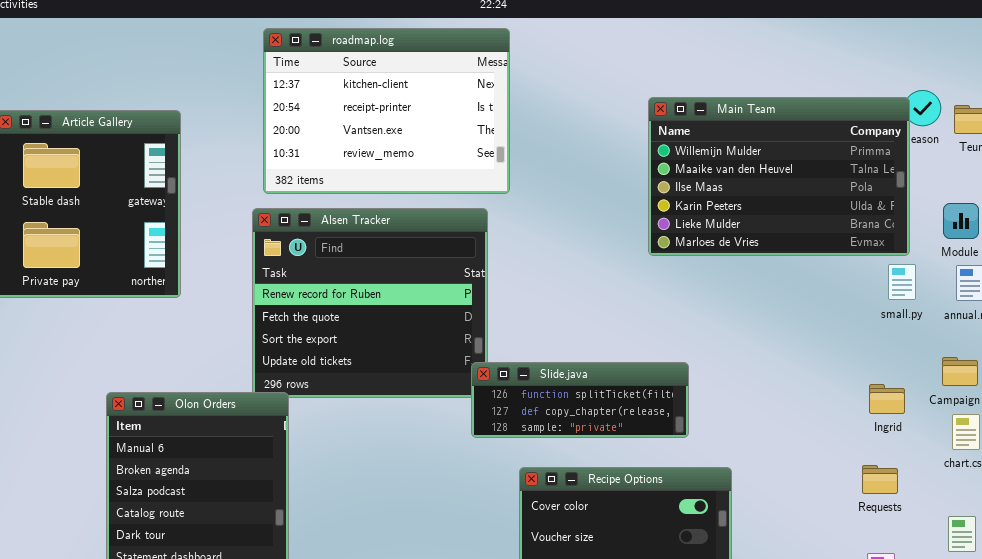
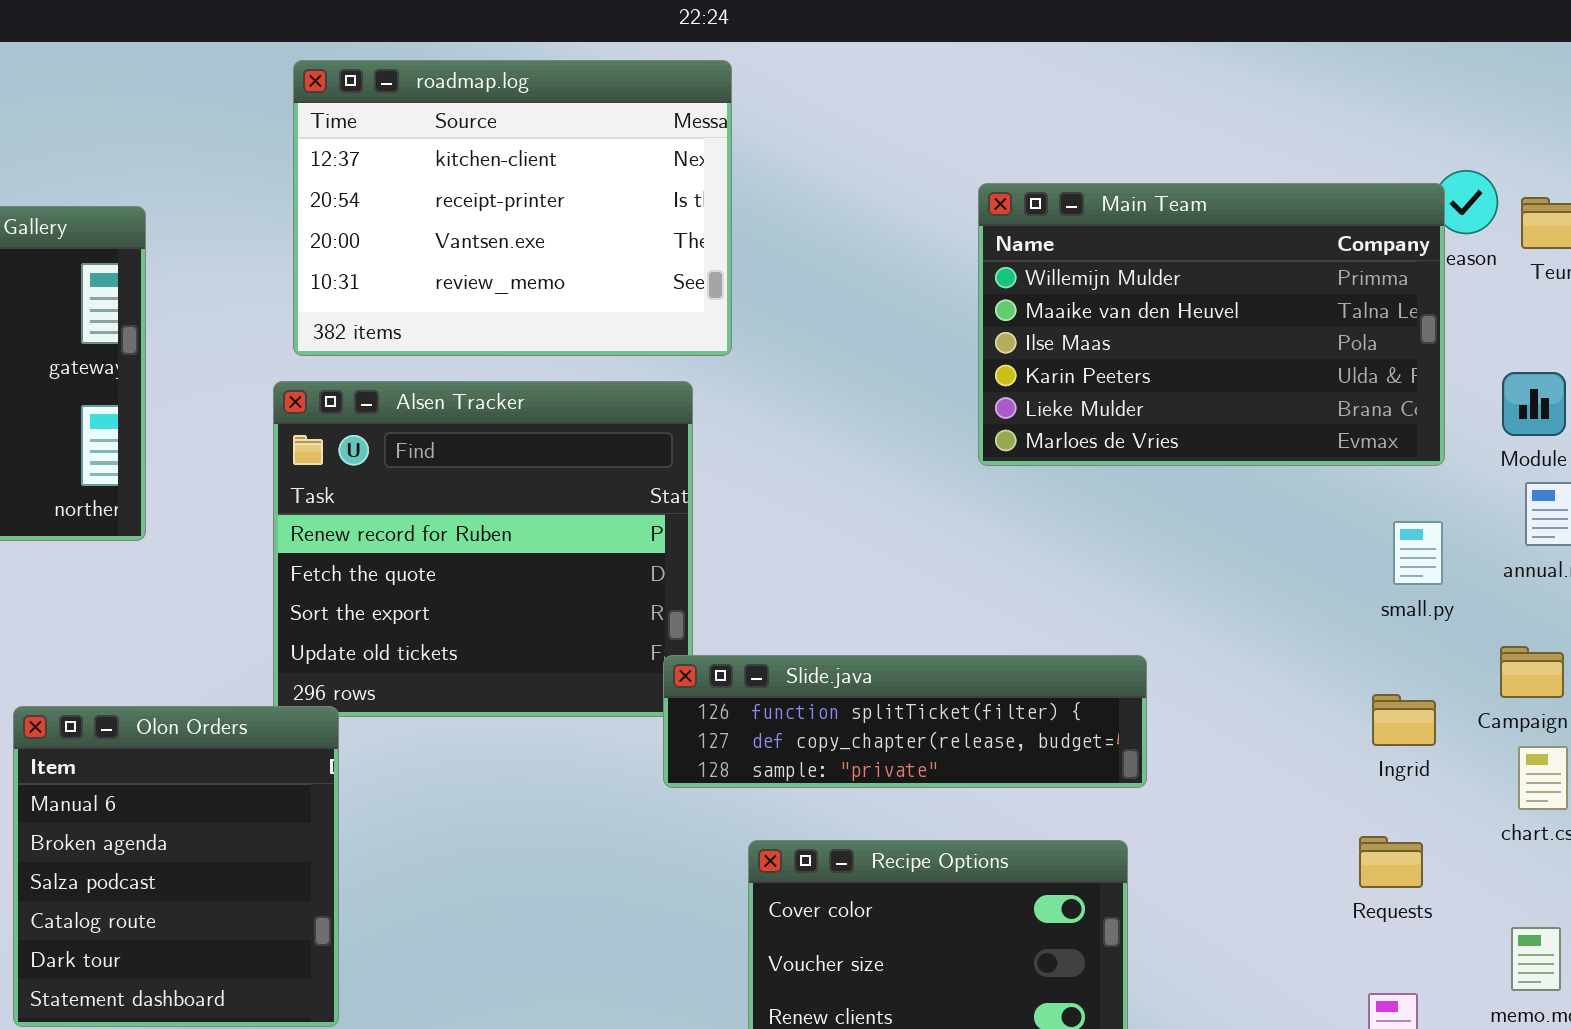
small.py: [888,264,916,300] -> [1393,521,1443,585], moved
Slide.java: [471,362,689,438] -> [663,655,1147,788], resized

